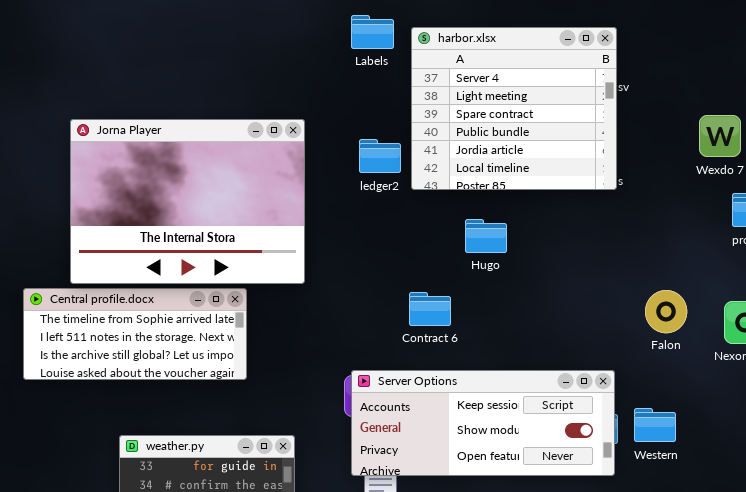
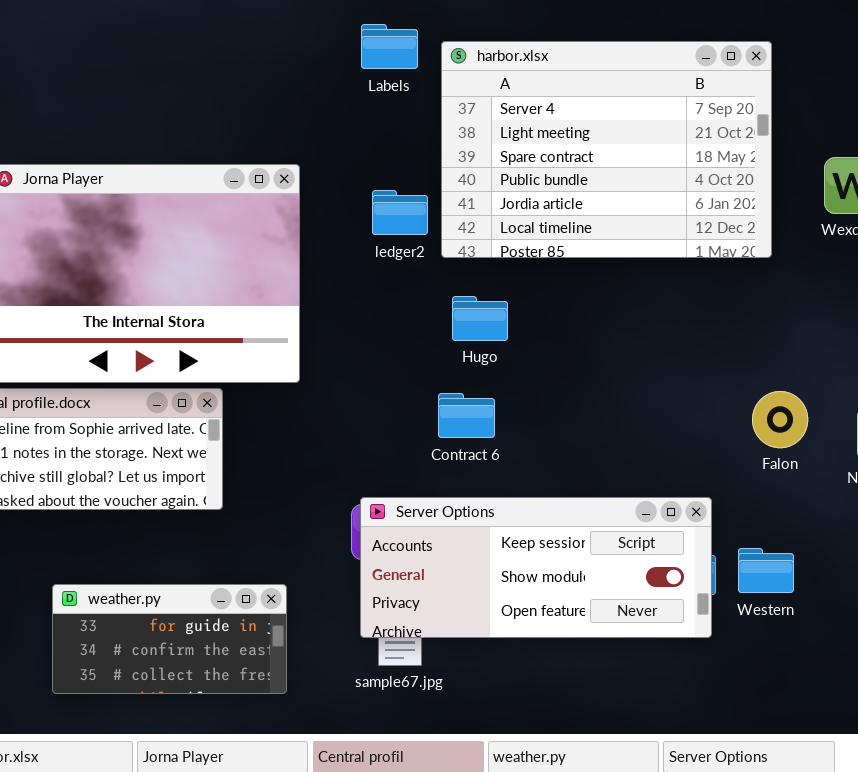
harbor.xlsx: [411,27,617,190] -> [441,41,772,258], resized
Hugo: [465,219,507,253] -> [452,296,508,341], moved

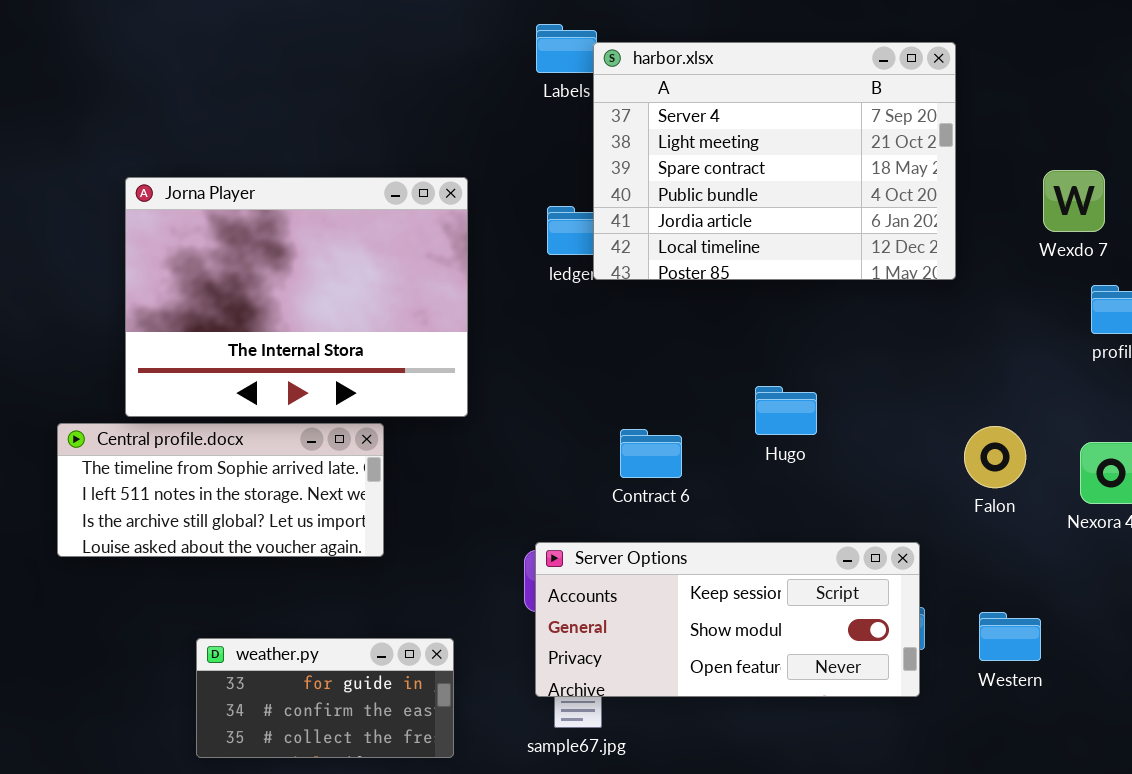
harbor.xlsx: [441,41,772,258] -> [593,42,956,280], moved
Hugo: [452,296,508,341] -> [755,386,817,435], moved
Western: [738,548,794,593] -> [979,612,1041,661], moved

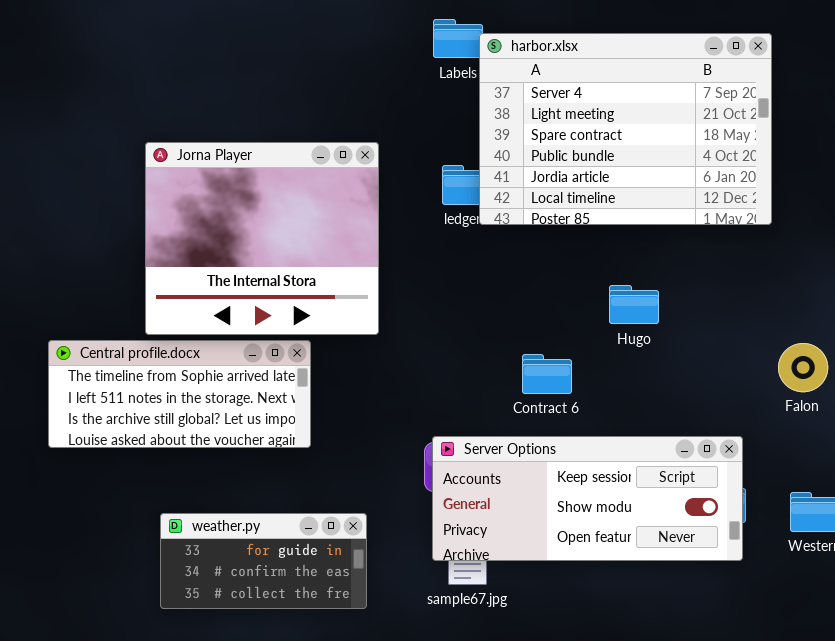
Jorna Player: [125,177,468,417] -> [145,142,379,335], resized
Hugo: [755,386,817,435] -> [609,285,659,324], moved
Contract 6: [620,429,682,478] -> [522,354,572,394], moved

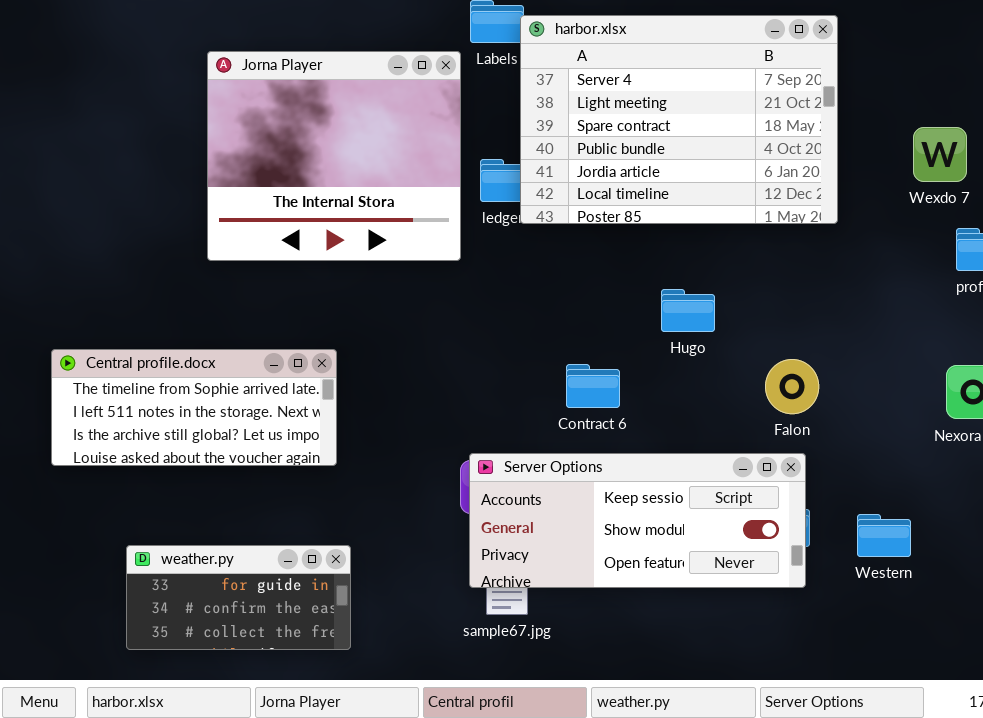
Jorna Player: [145,142,379,335] -> [207,51,461,261], moved
Falon: [778,343,828,392] -> [765,359,819,414], moved
weather.py: [160,513,367,609] -> [126,545,351,650], moved

